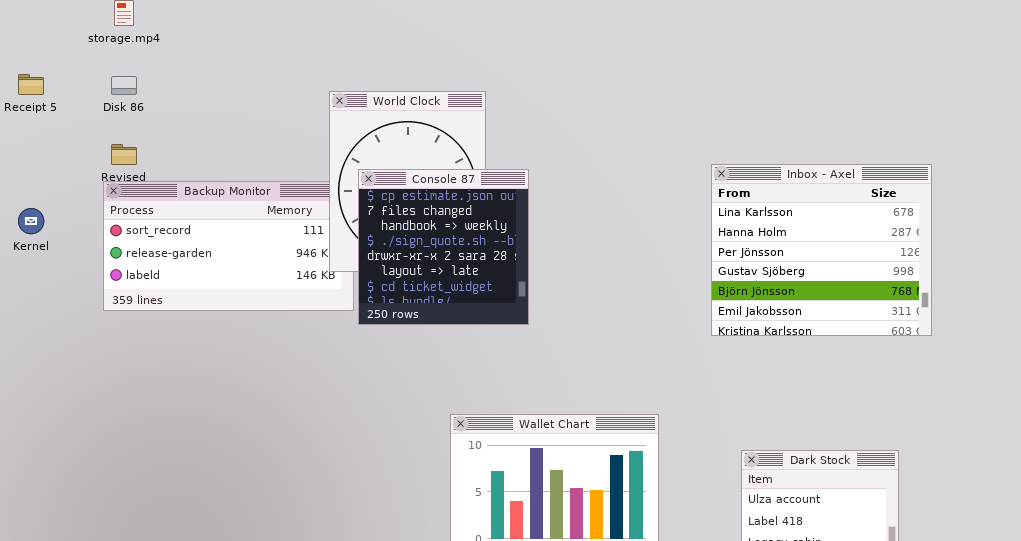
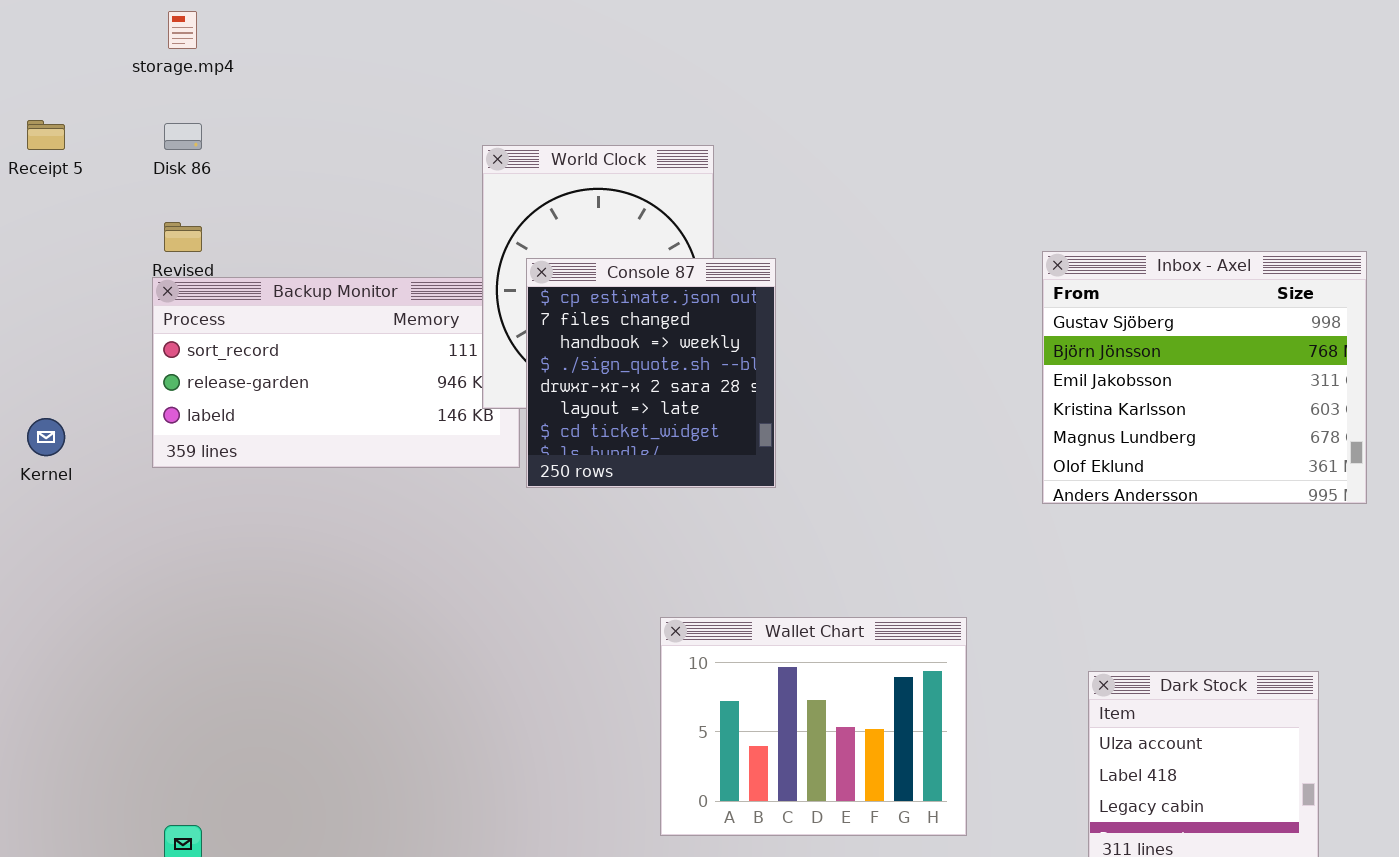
Inbox - Axel: [711,164,932,336] -> [1042,251,1367,504], scrolled down 3 rows
Kernel: [18,208,44,234] -> [27,418,65,456], moved

